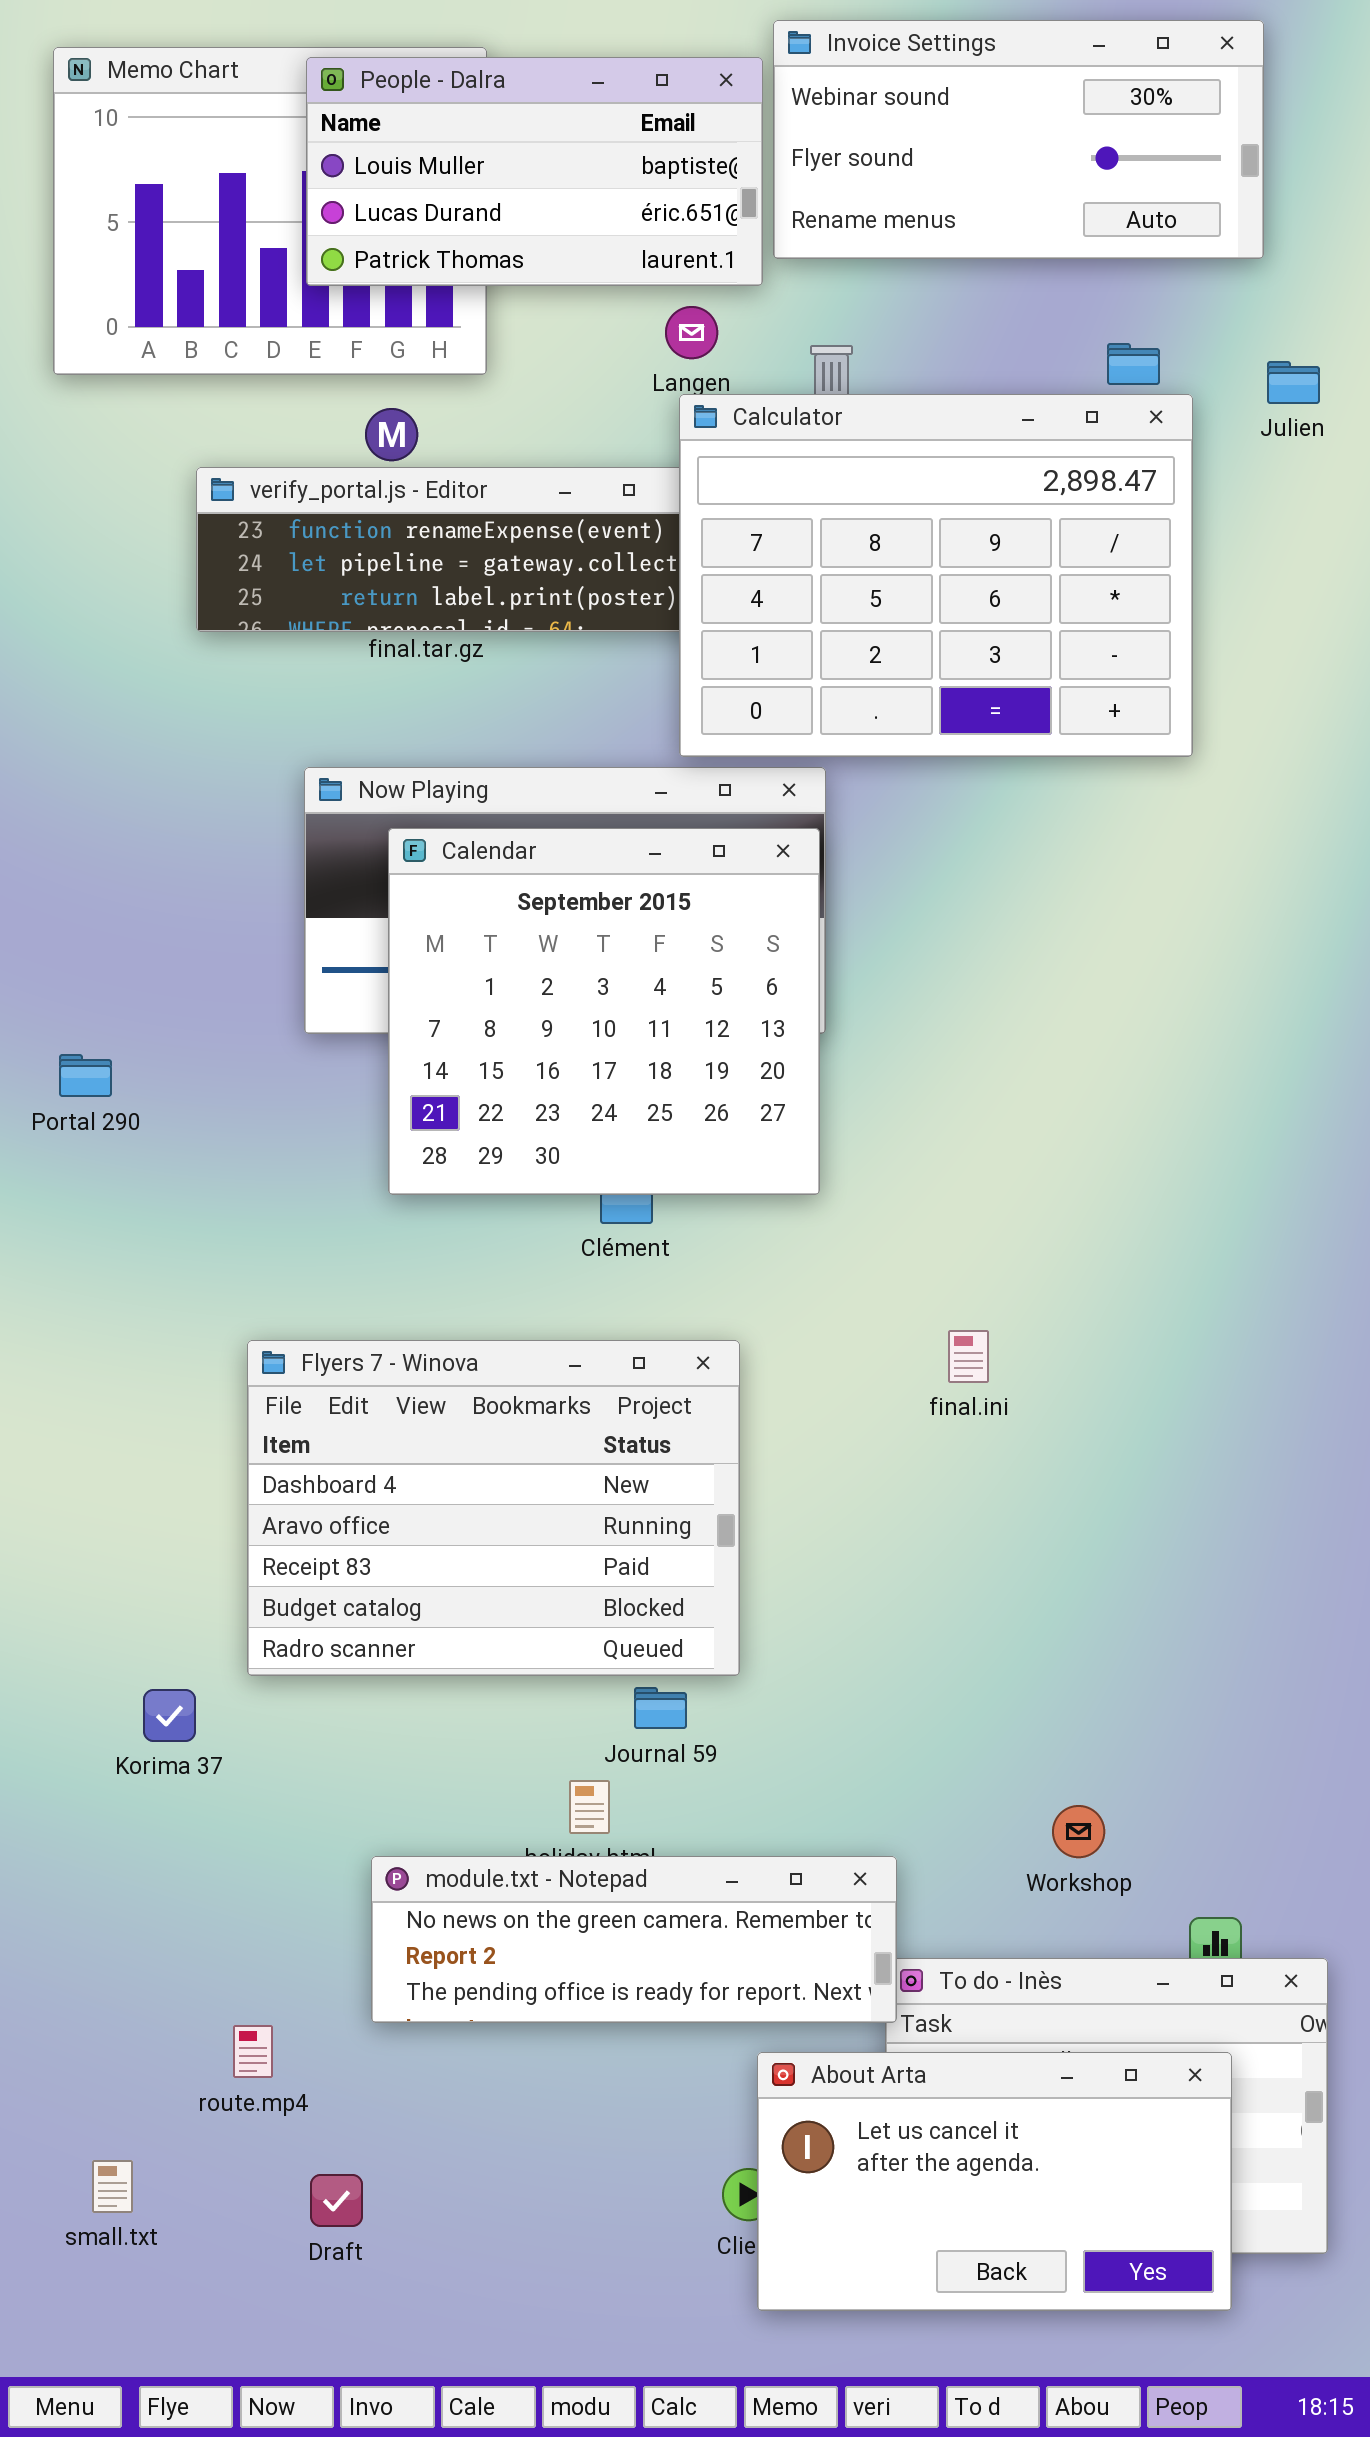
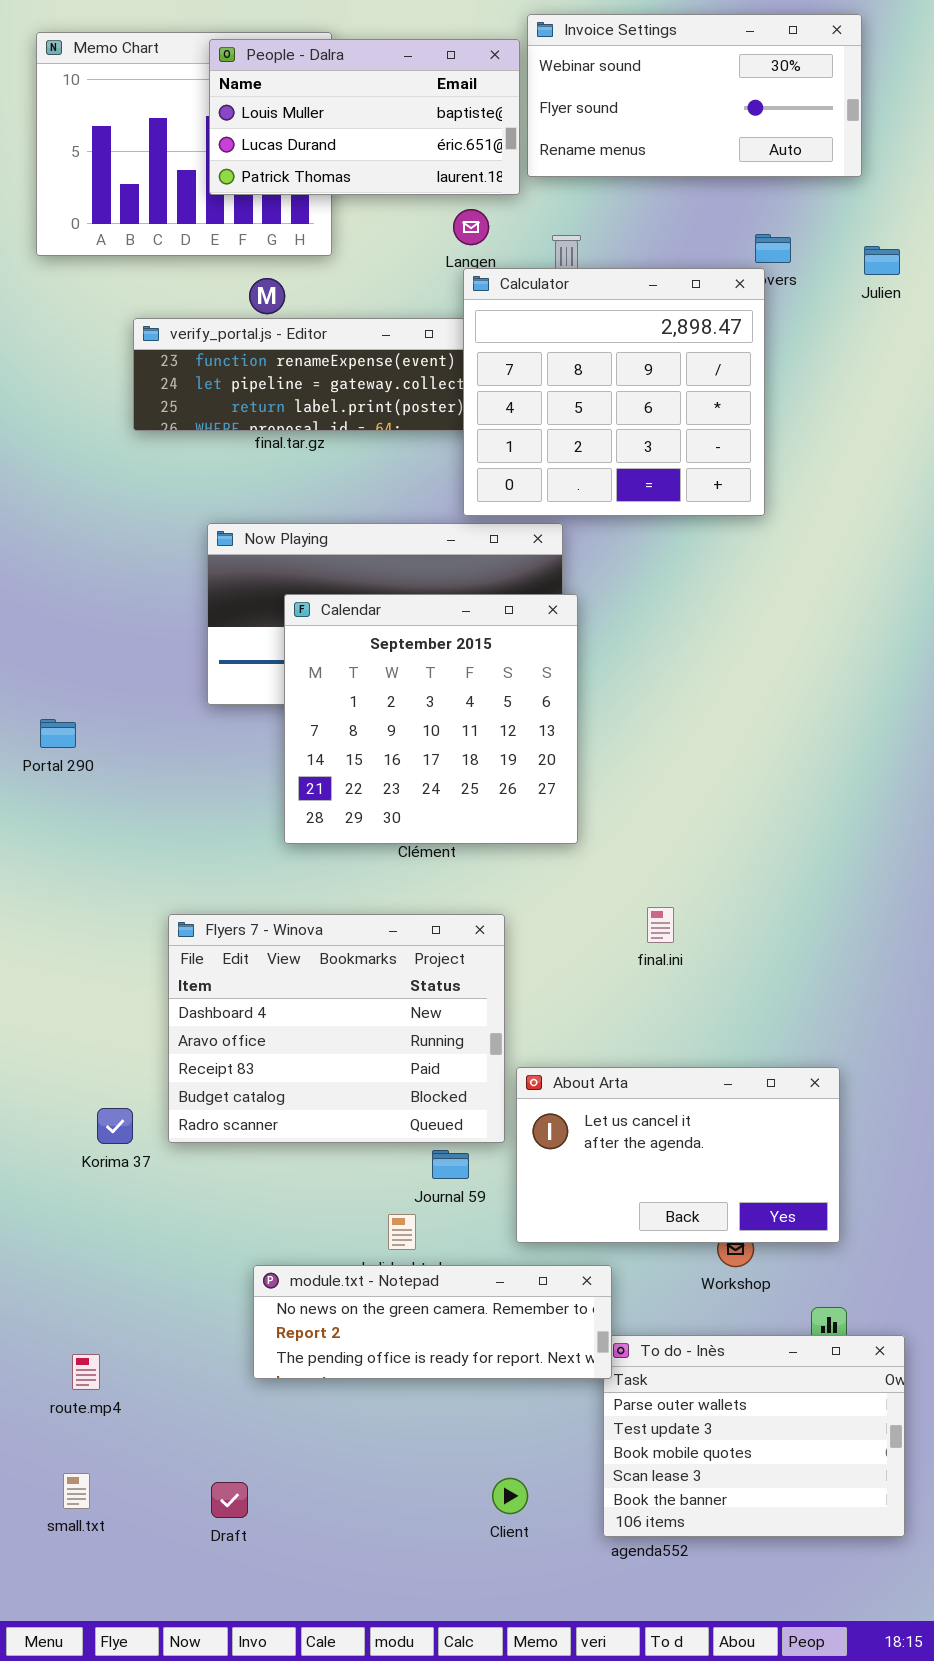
Calculator: [679,394,1193,757] -> [463,268,765,516], resized
Calendar: [388,828,820,1195] -> [284,594,578,844], moved
Korima 37: [143,1689,196,1742] -> [97,1108,133,1144], moved
route.mp4: [233,2025,273,2078] -> [72,1354,100,1390], moved
About Arta: [757,2052,1232,2311] -> [516,1067,840,1243], moved

